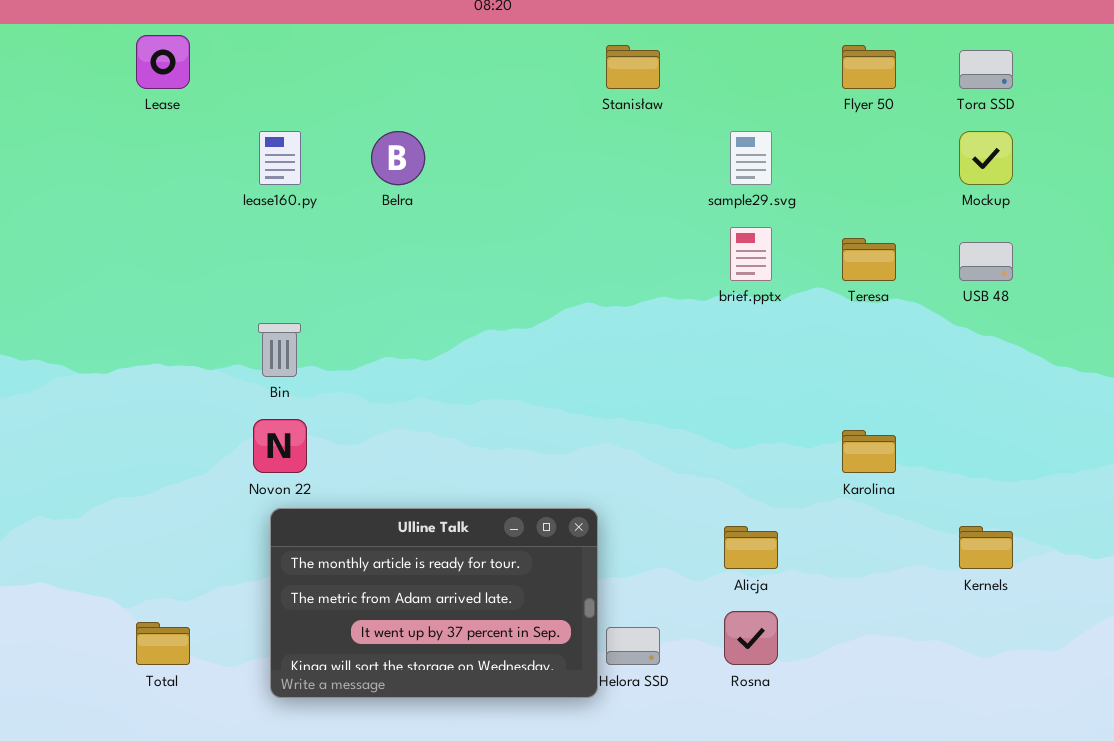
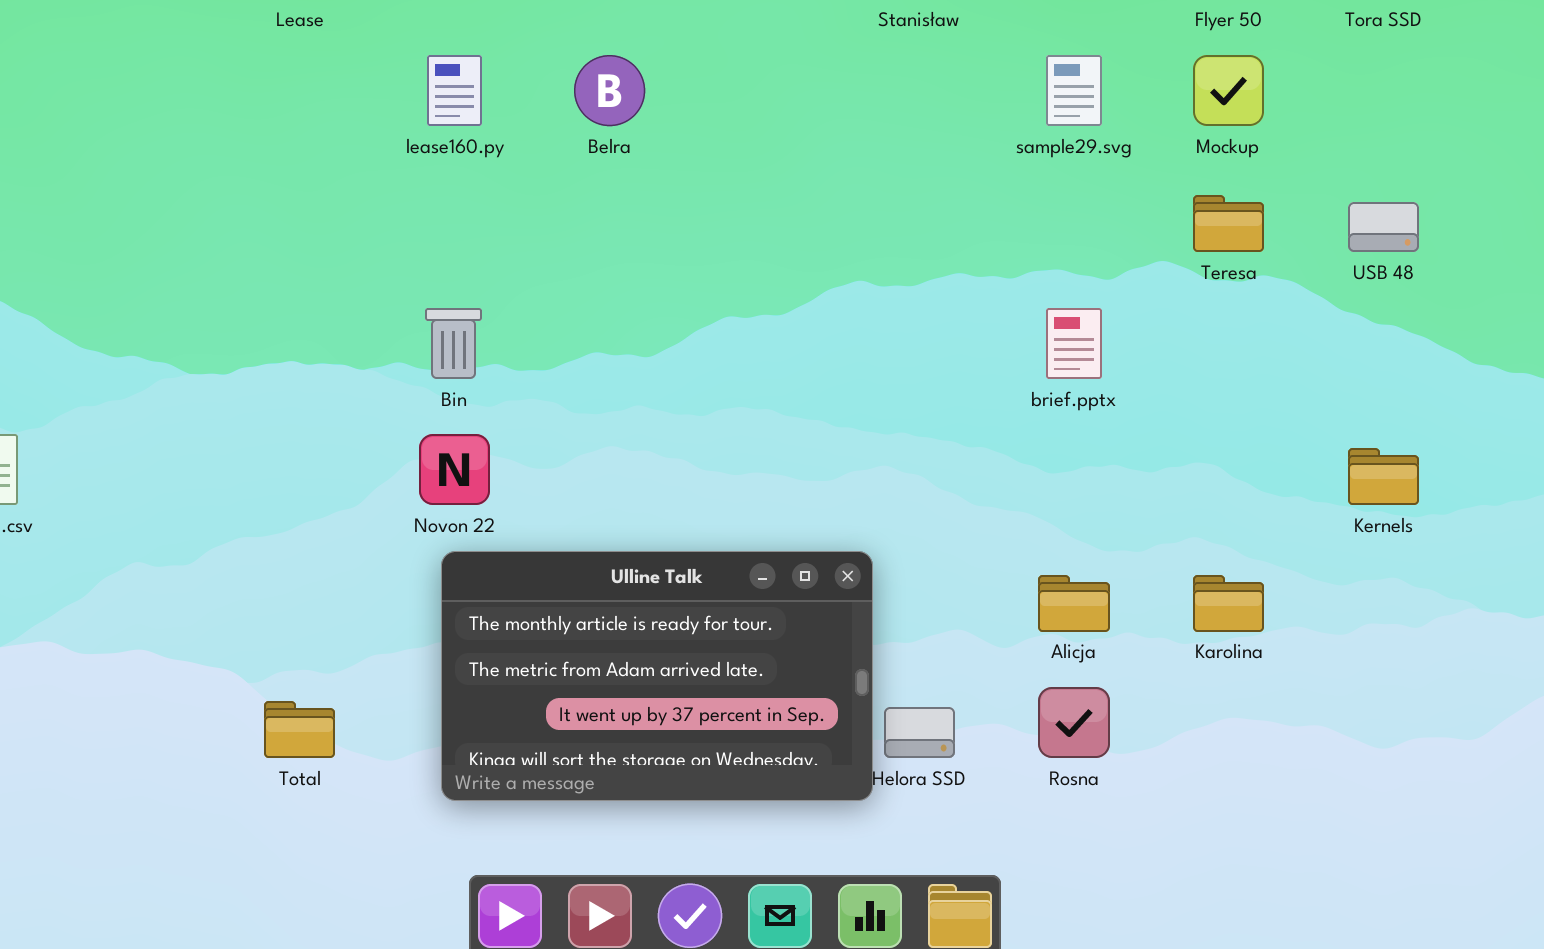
Mockup: [959,131,1013,185] -> [1193,55,1264,126], moved
brief.pptx: [730,227,772,281] -> [1046,308,1102,379], moved
Karolina: [842,430,896,473] -> [1193,575,1264,632], moved
Kernels: [959,526,1013,569] -> [1348,448,1419,505], moved

